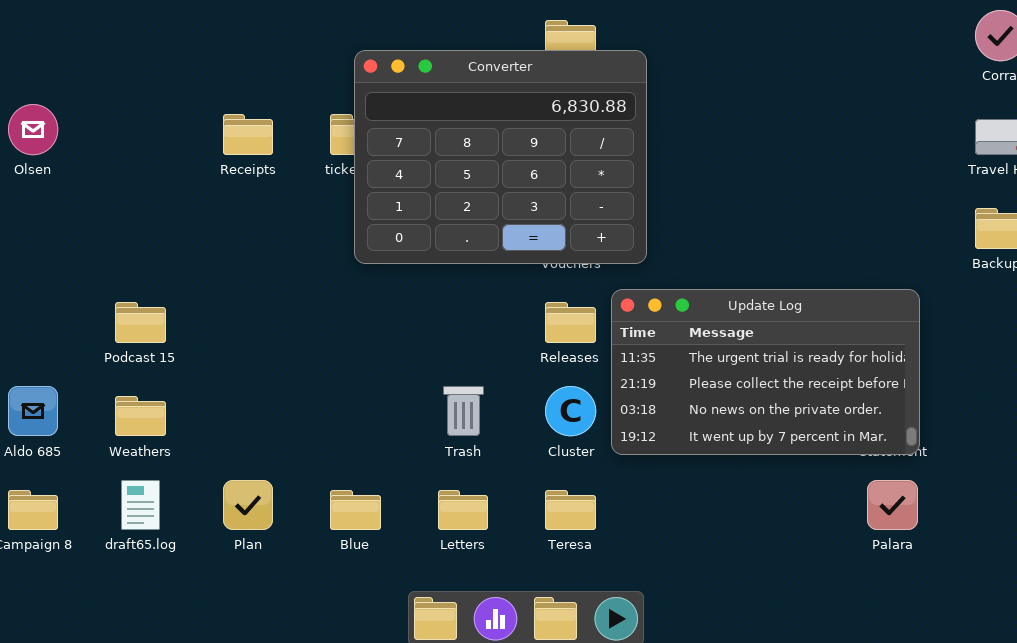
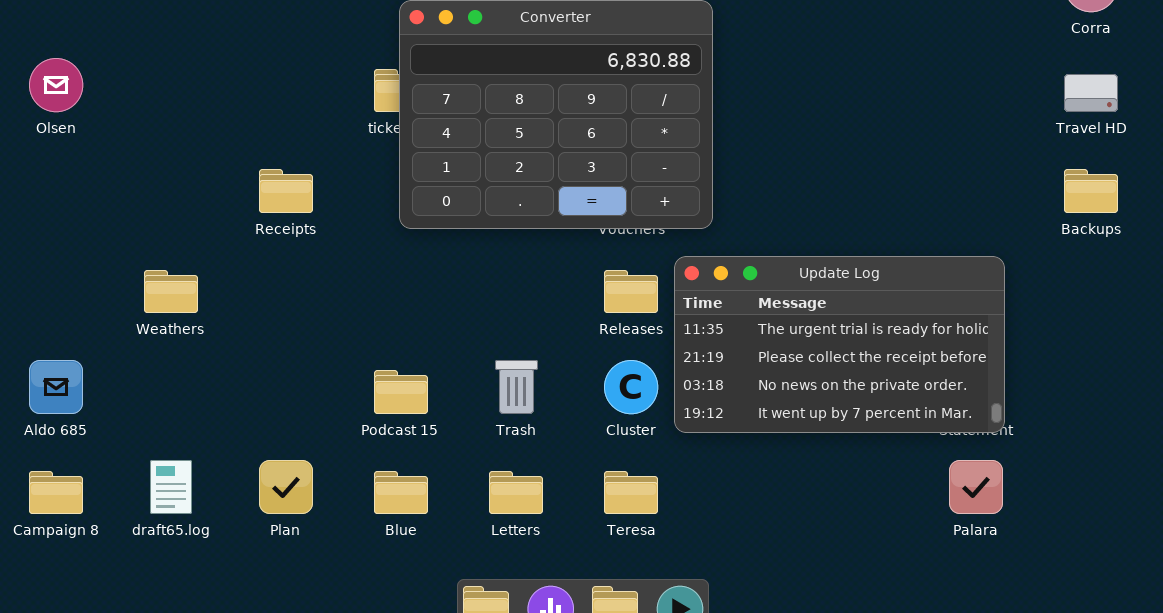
Receipts: [223,114,273,155] -> [259,169,313,213], moved
Podcast 15: [115,302,166,343] -> [374,370,428,414], moved
Weathers: [115,396,166,436] -> [144,270,198,313], moved

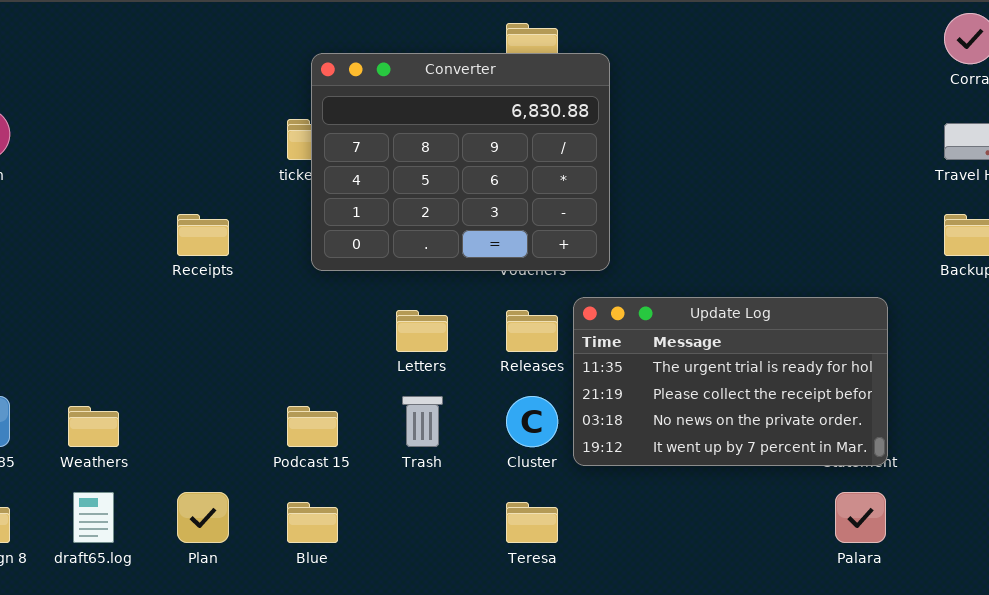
Weathers: [144,270,198,313] -> [68,406,119,447], moved
Letters: [489,471,543,514] -> [396,310,448,352], moved

